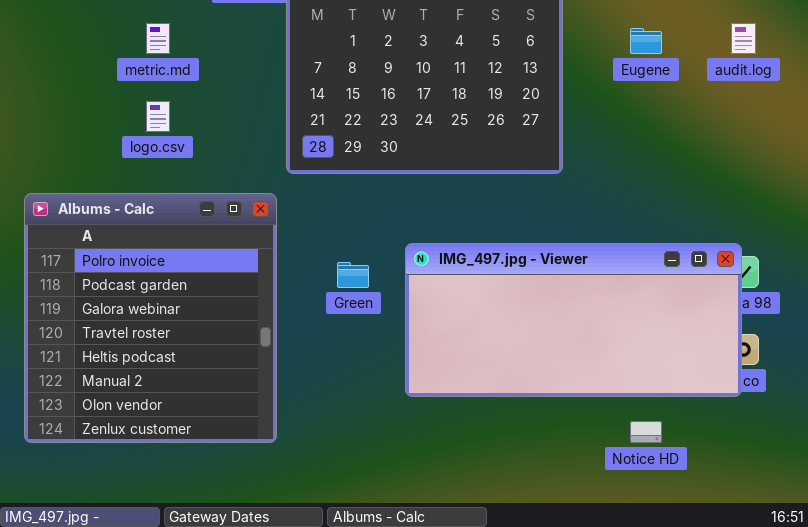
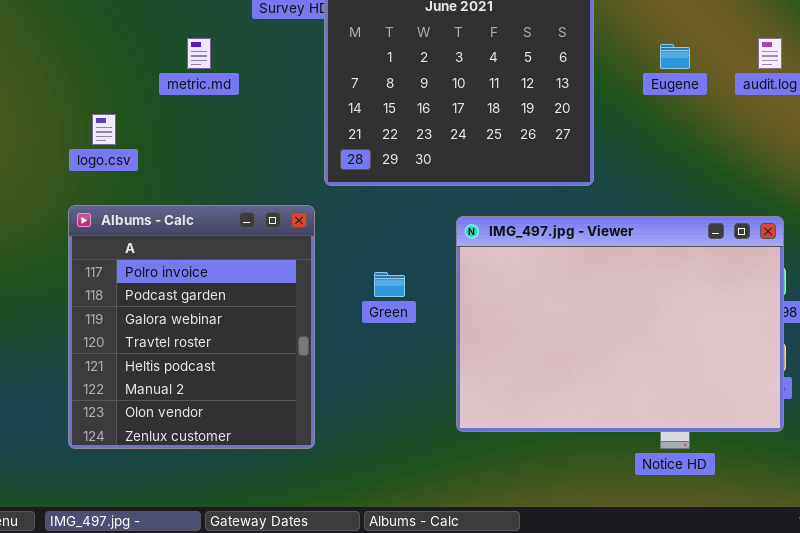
logo.csv: [146,101,170,132] -> [92,114,116,145], moved
IMG_497.jpg - Viewer: [405,243,742,397] -> [456,216,784,432], moved, resized

